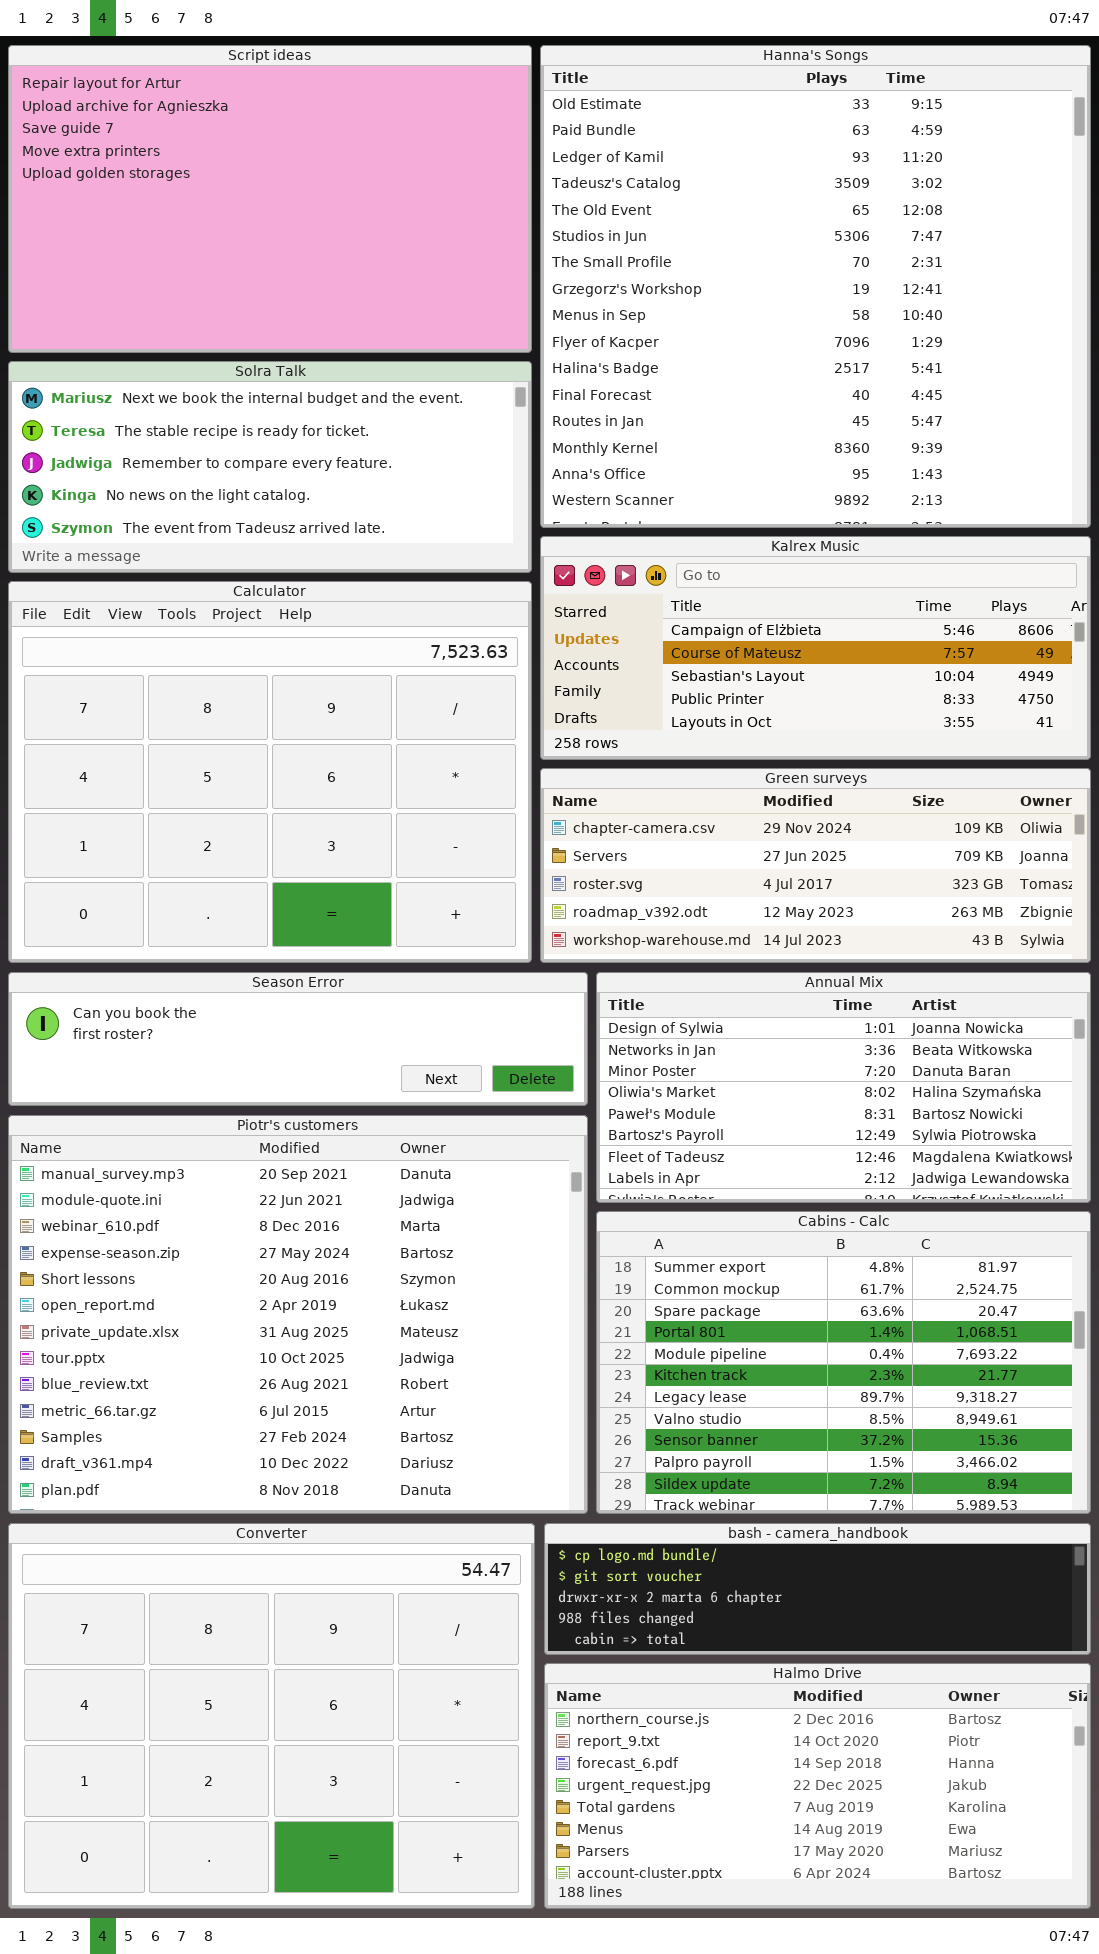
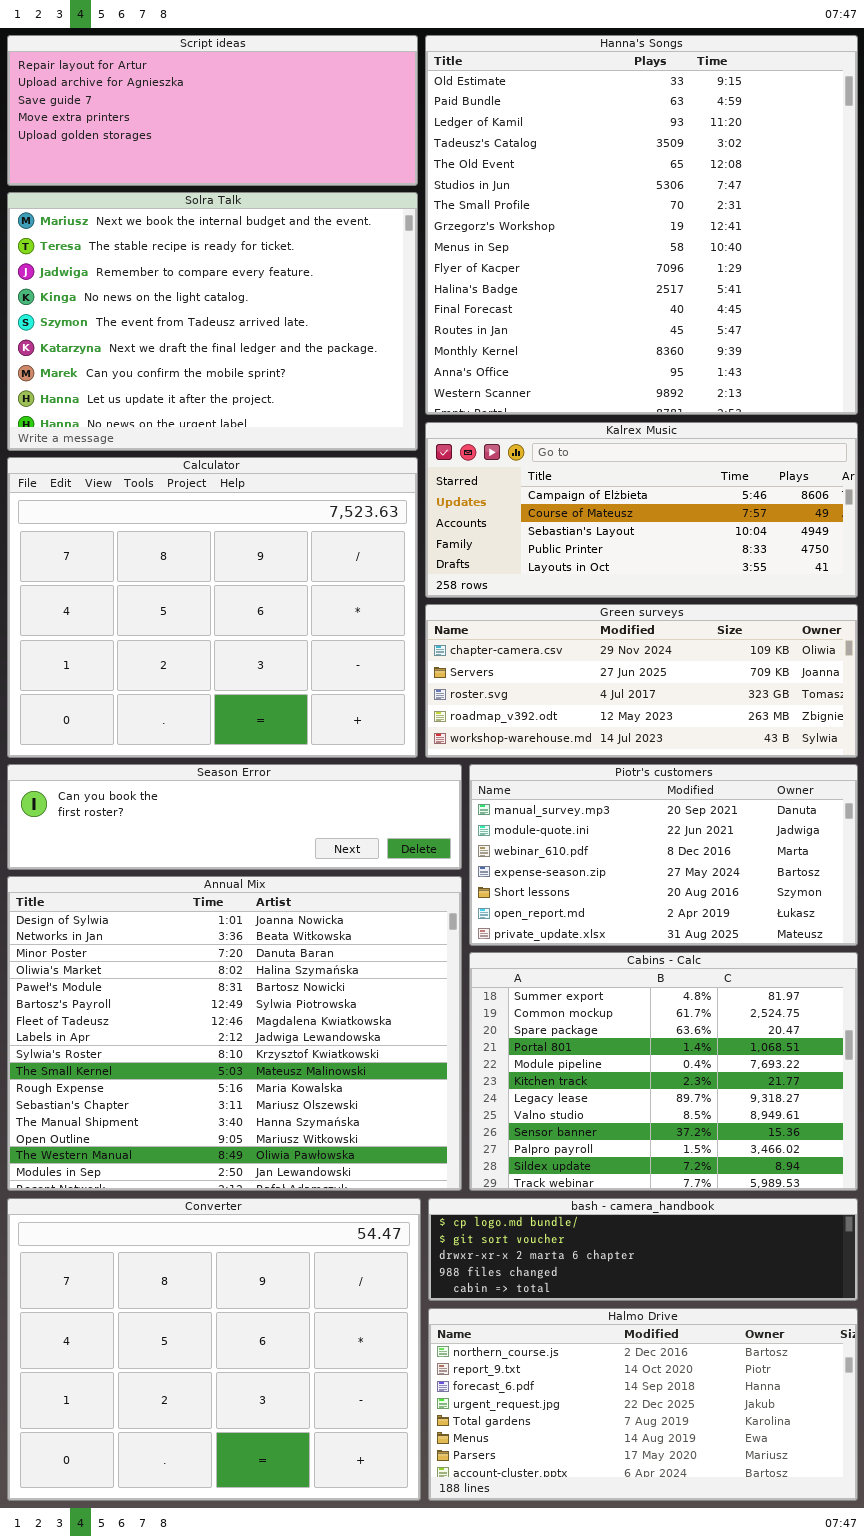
Script ideas: [8,45,532,353] -> [7,35,418,186], resized
Solra Talk: [8,361,532,573] -> [7,192,418,451], resized
Annual Mix: [596,972,1091,1203] -> [7,876,462,1191], moved, resized
Piotr's customers: [8,1115,588,1514] -> [469,764,858,946], moved, resized

